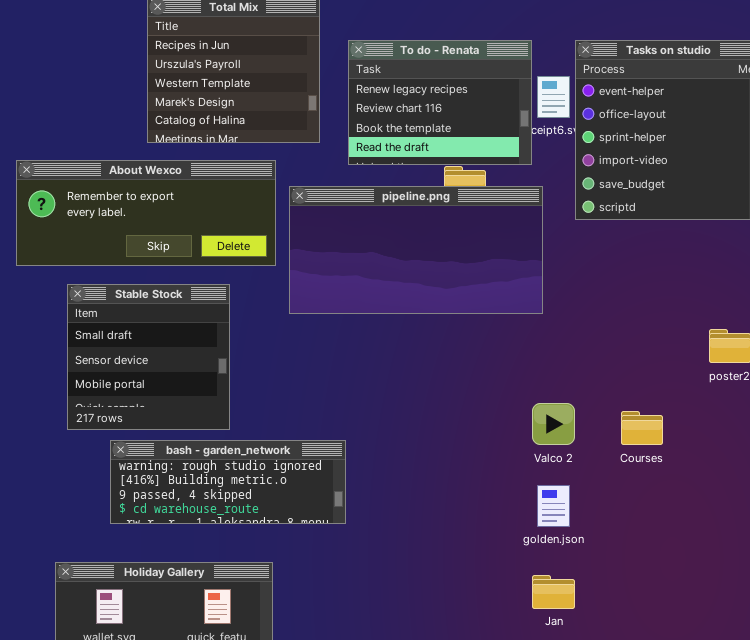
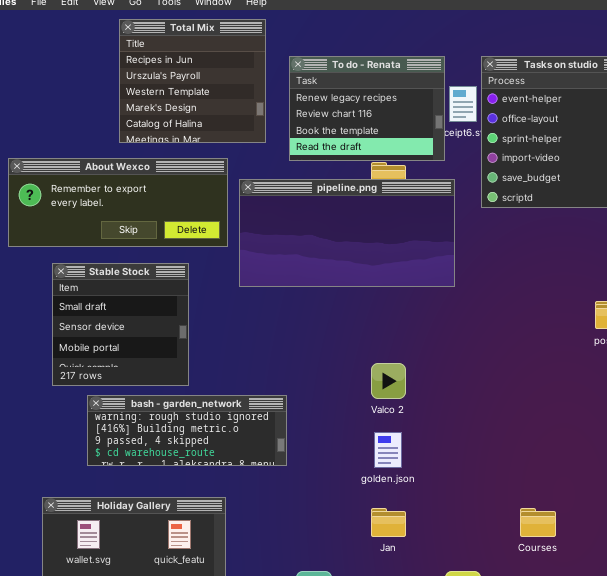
Valco 2: [532,403,575,445] -> [371,363,406,399], moved
Courses: [621,411,663,445] -> [520,508,556,537], moved
golden.json: [537,485,570,527] -> [374,432,402,468], moved
Jan: [532,575,575,609] -> [371,508,406,537], moved

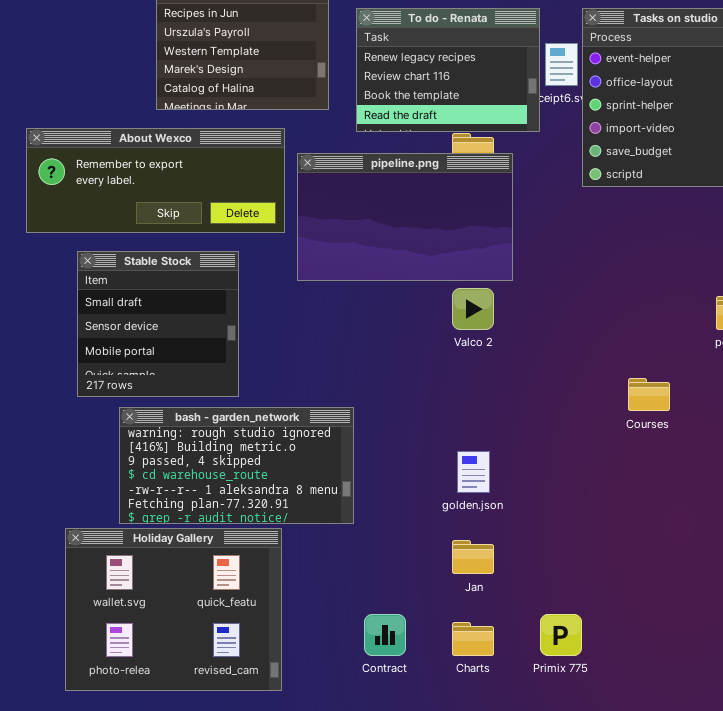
pipeline.png: [239,179,455,287] -> [297,153,513,281], resized
Valco 2: [371,363,406,399] -> [452,288,494,330], moved
bash - garden_network: [87,395,287,466] -> [119,407,354,524], resized
Courses: [520,508,556,537] -> [628,378,670,411], moved

